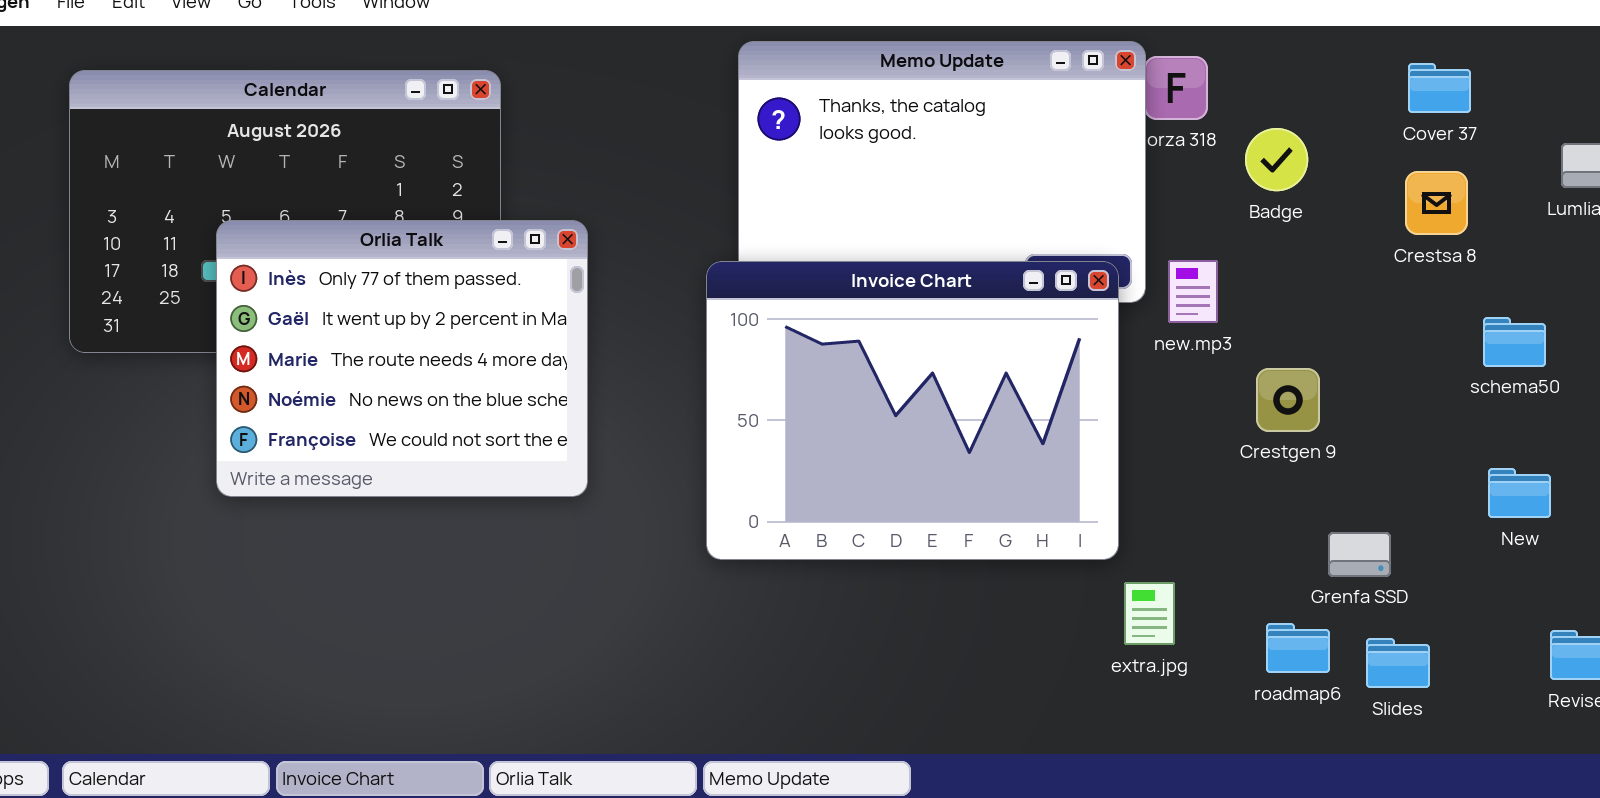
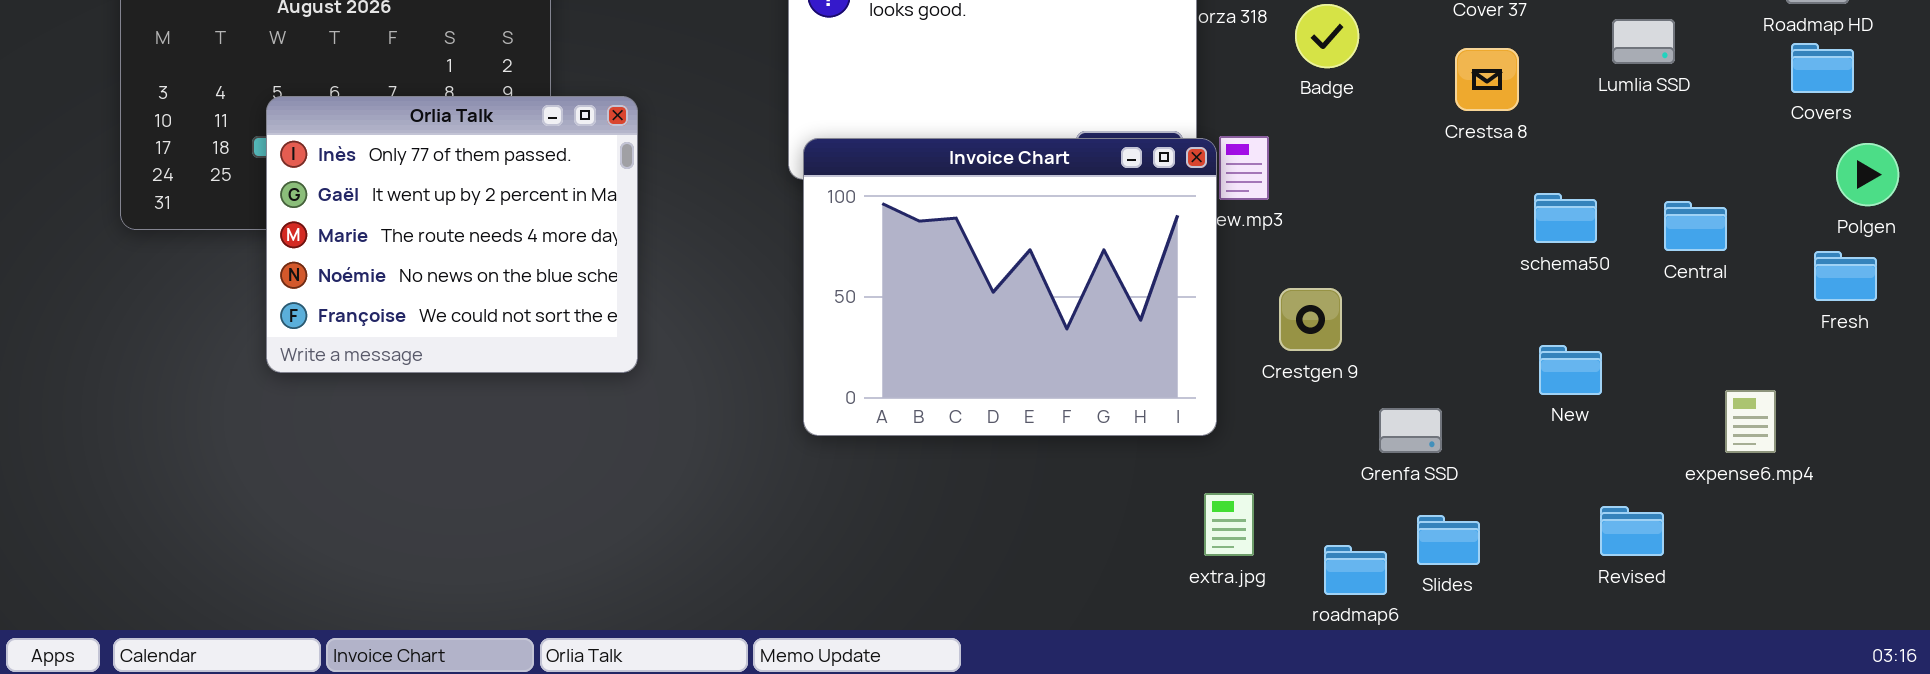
Invoice Chart: [706,261,1119,560] -> [803,138,1217,436], moved
Crestgen 9: [1256,368,1320,432] -> [1279,288,1342,351], moved
extra.jpg: [1124,582,1175,645] -> [1204,493,1254,556], moved
roadmap6: [1266,623,1330,673] -> [1324,545,1387,595], moved

